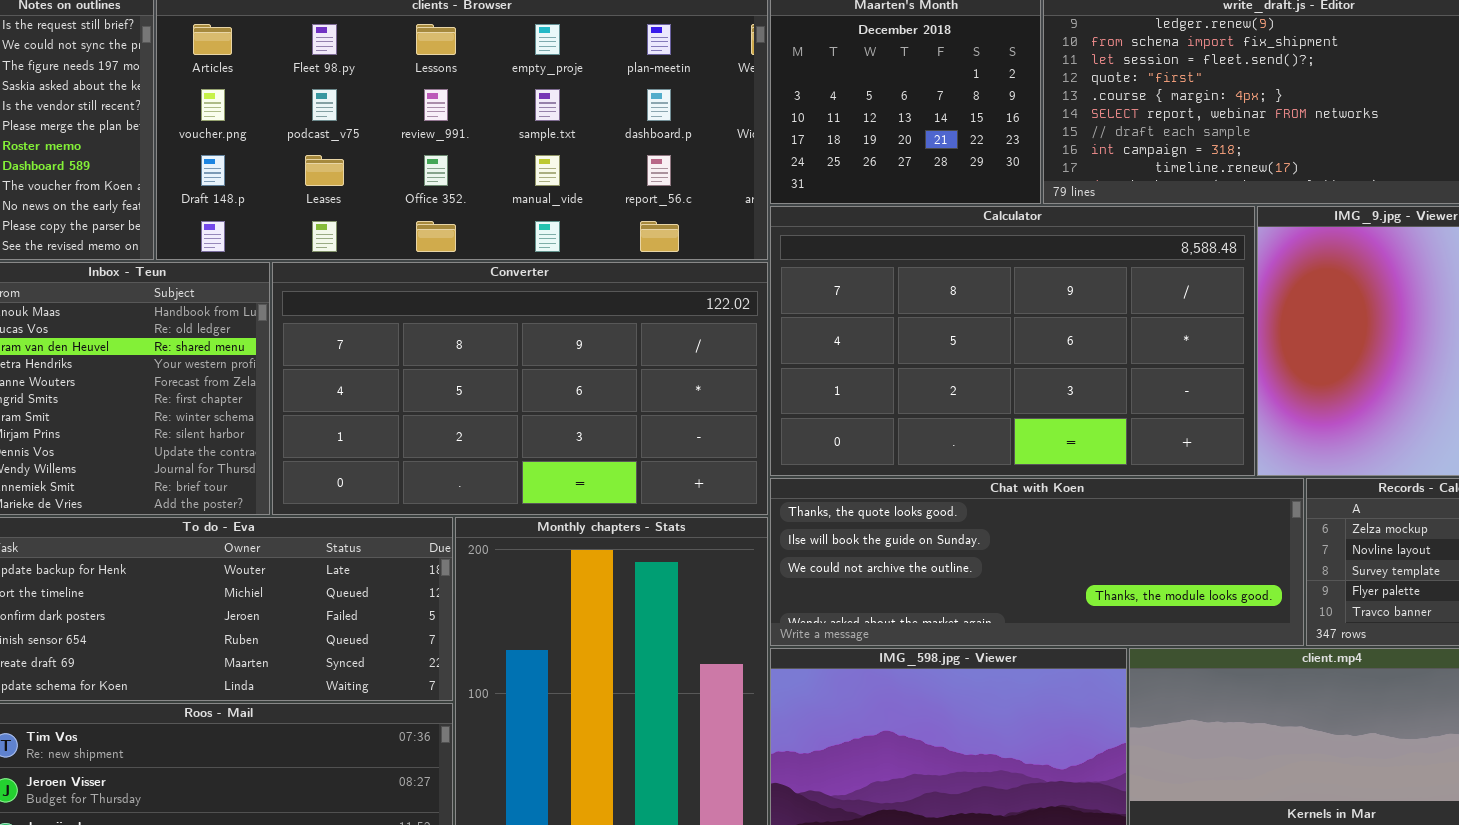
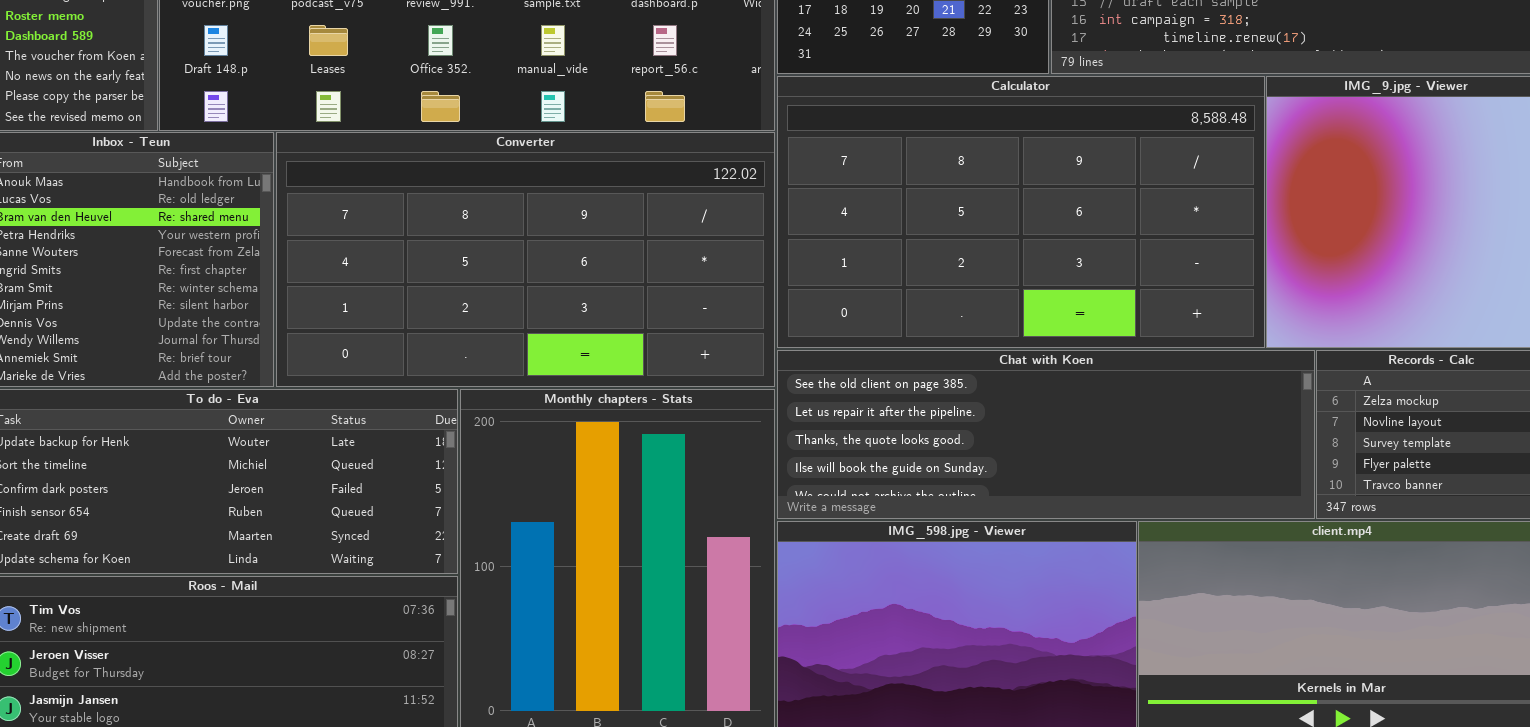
Chat with Koen: [770,478,1304,646] -> [777,350,1315,519], scrolled up 2 rows

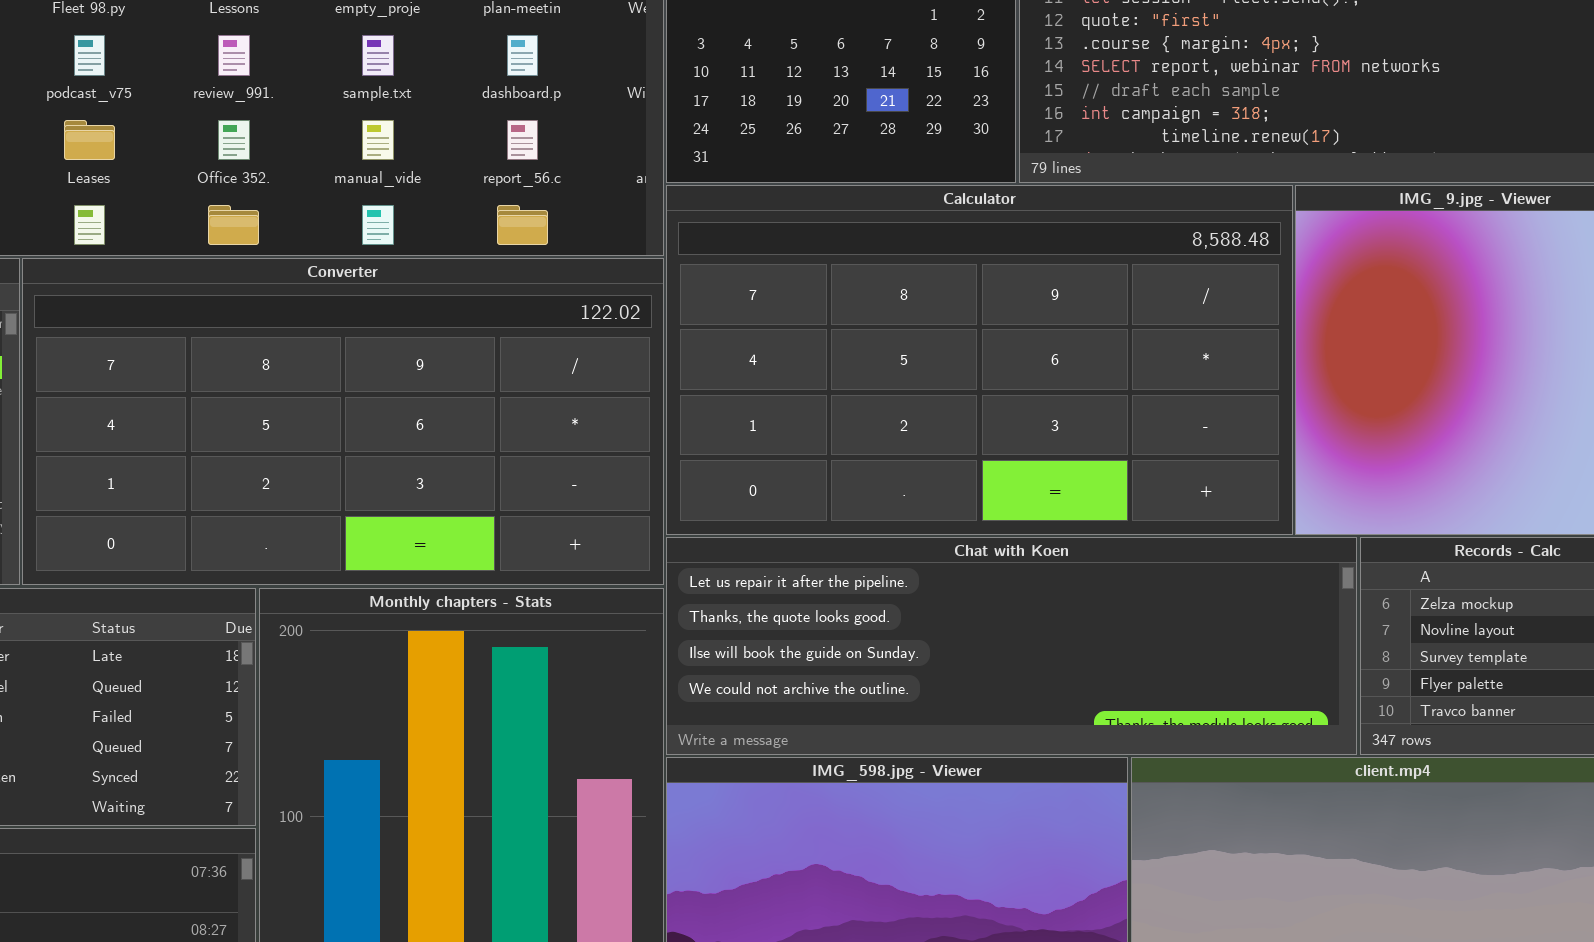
Chat with Koen: [777,350,1315,519] -> [666,537,1357,755], scrolled down 1 row

